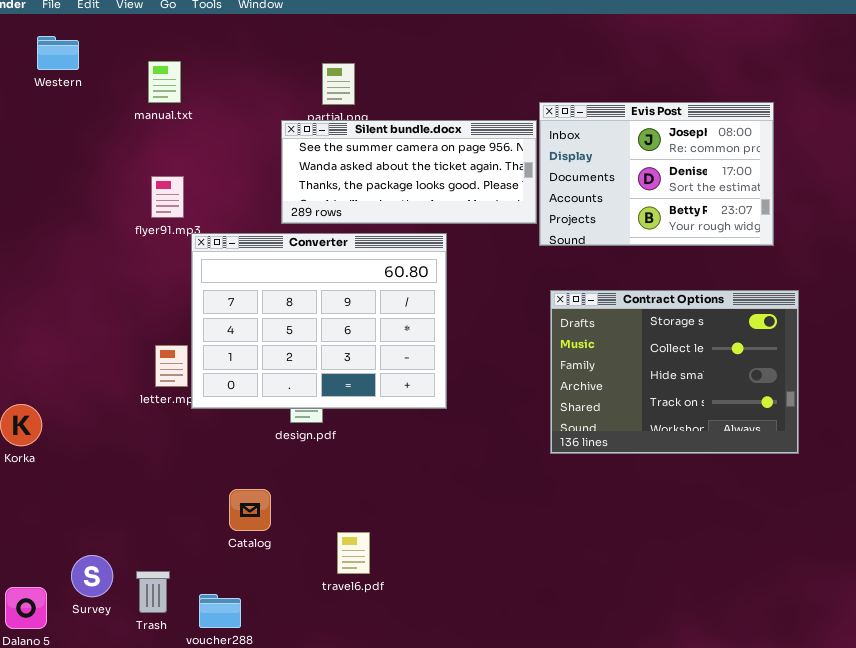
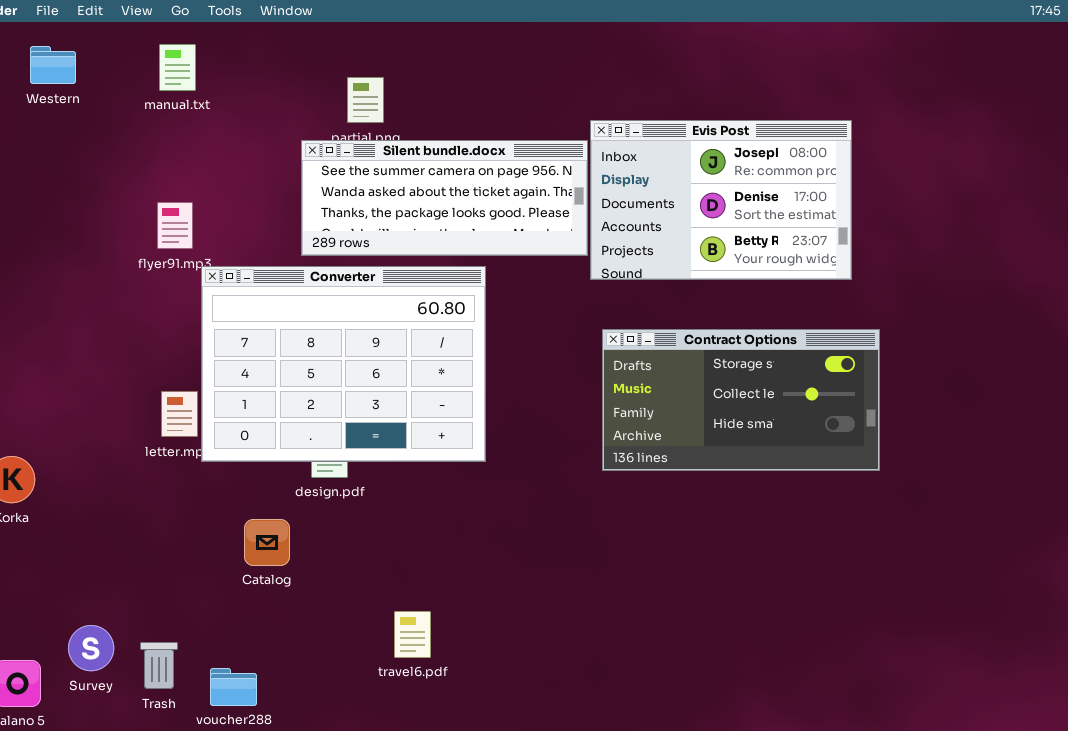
manual.txt: [148,61,181,103] -> [159,44,196,91], moved
Contract Options: [550,290,799,454] -> [602,329,880,471], resized
Catalog: [229,489,271,531] -> [244,519,290,566], moved
travel6.pdf: [337,532,370,574] -> [394,611,431,658], moved

